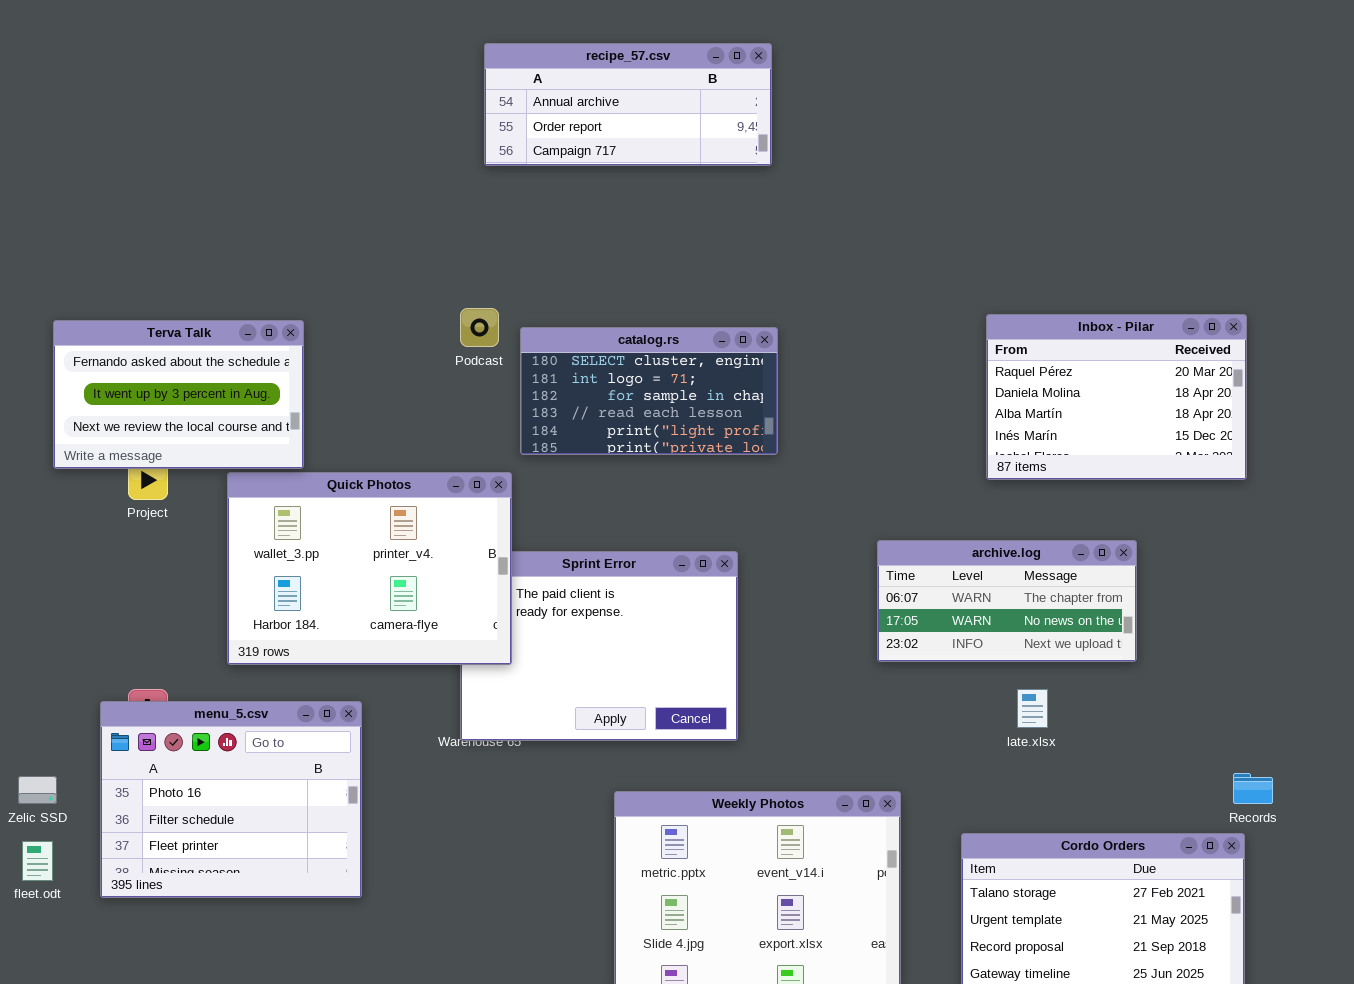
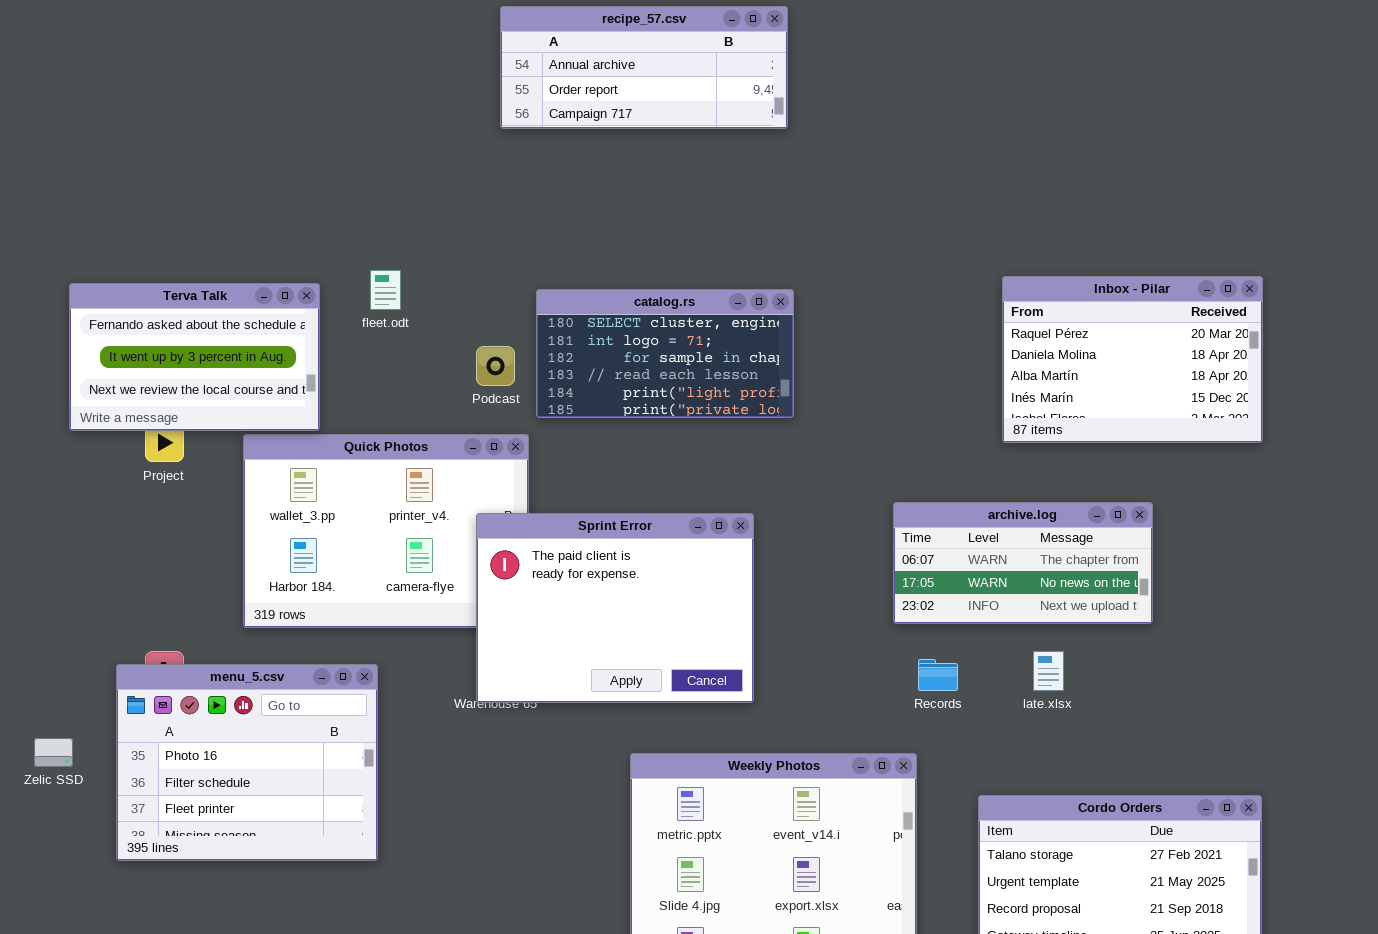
Podcast: [460,308,499,347] -> [476,346,515,386], moved
Sprint Error: [460,551,738,741] -> [476,513,754,703], raised
Records: [1233,773,1273,804] -> [918,659,958,691], moved
fleet.odt: [22,841,53,881] -> [370,270,401,310], moved

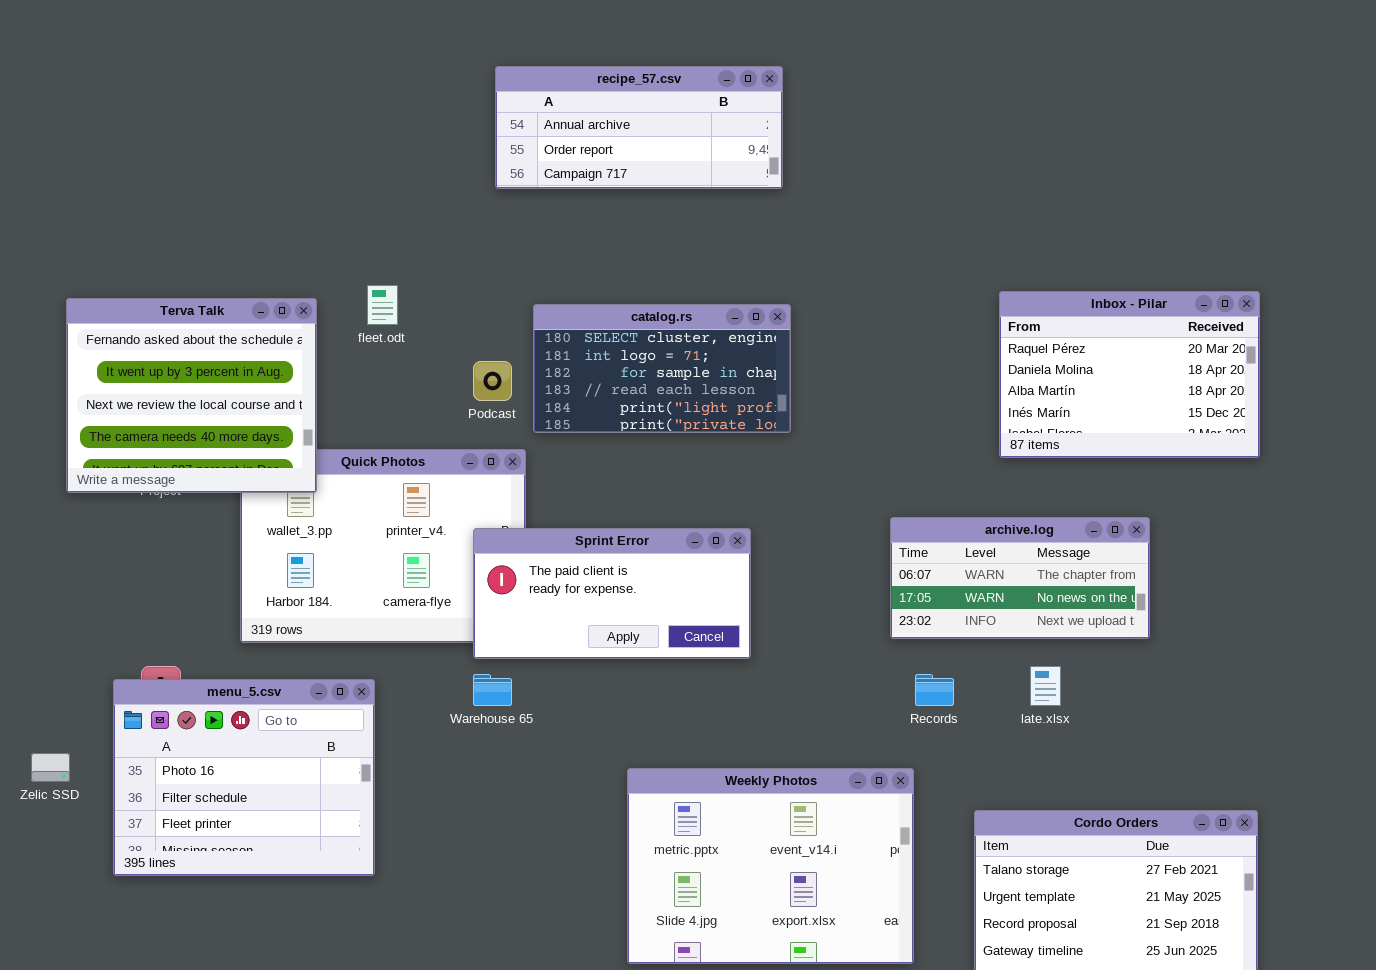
recipe_57.csv: [500,6,788,129] -> [495,66,783,189], moved
Terva Talk: [69,283,320,431] -> [66,298,317,493], resized
Sprint Error: [476,513,754,703] -> [473,528,751,659], resized

